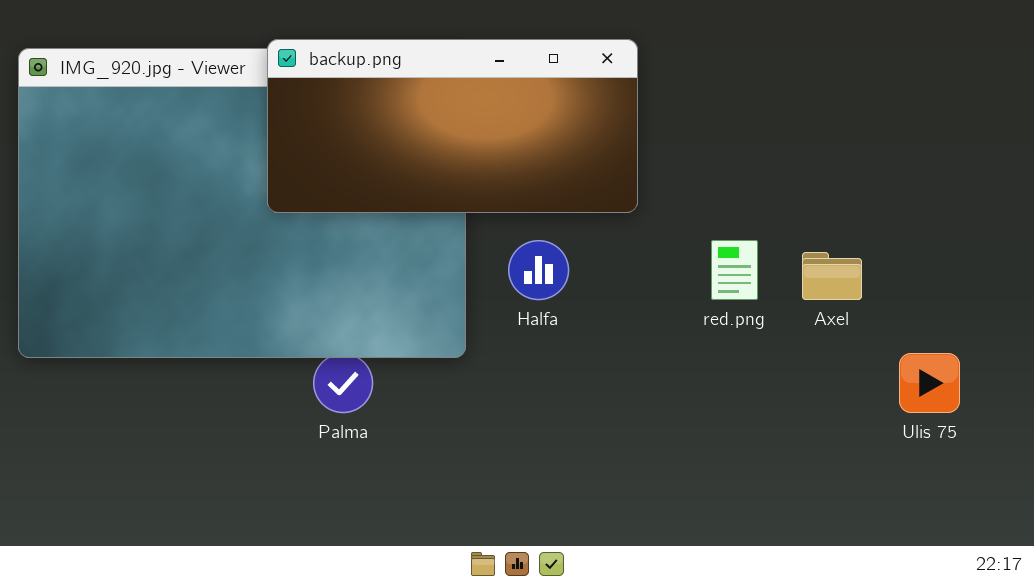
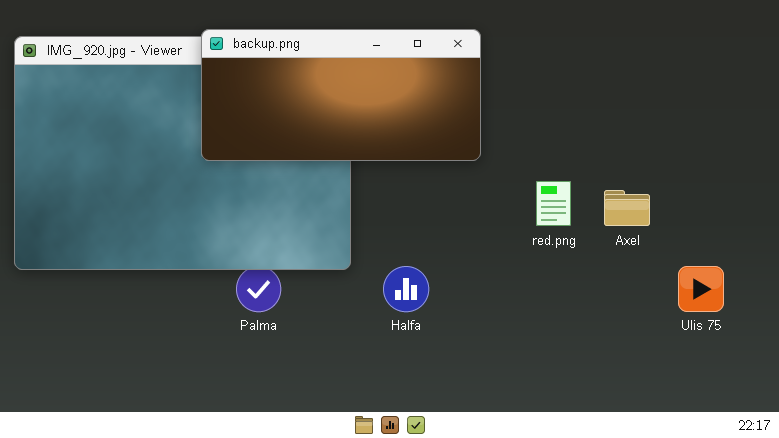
Halfa: [508,240,569,300] -> [383,266,429,312], moved

